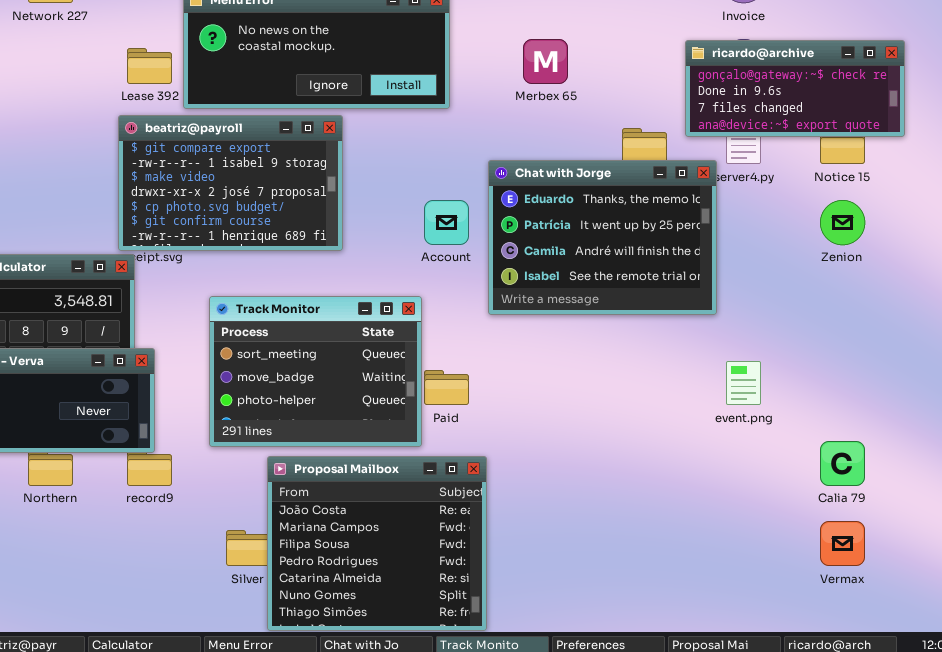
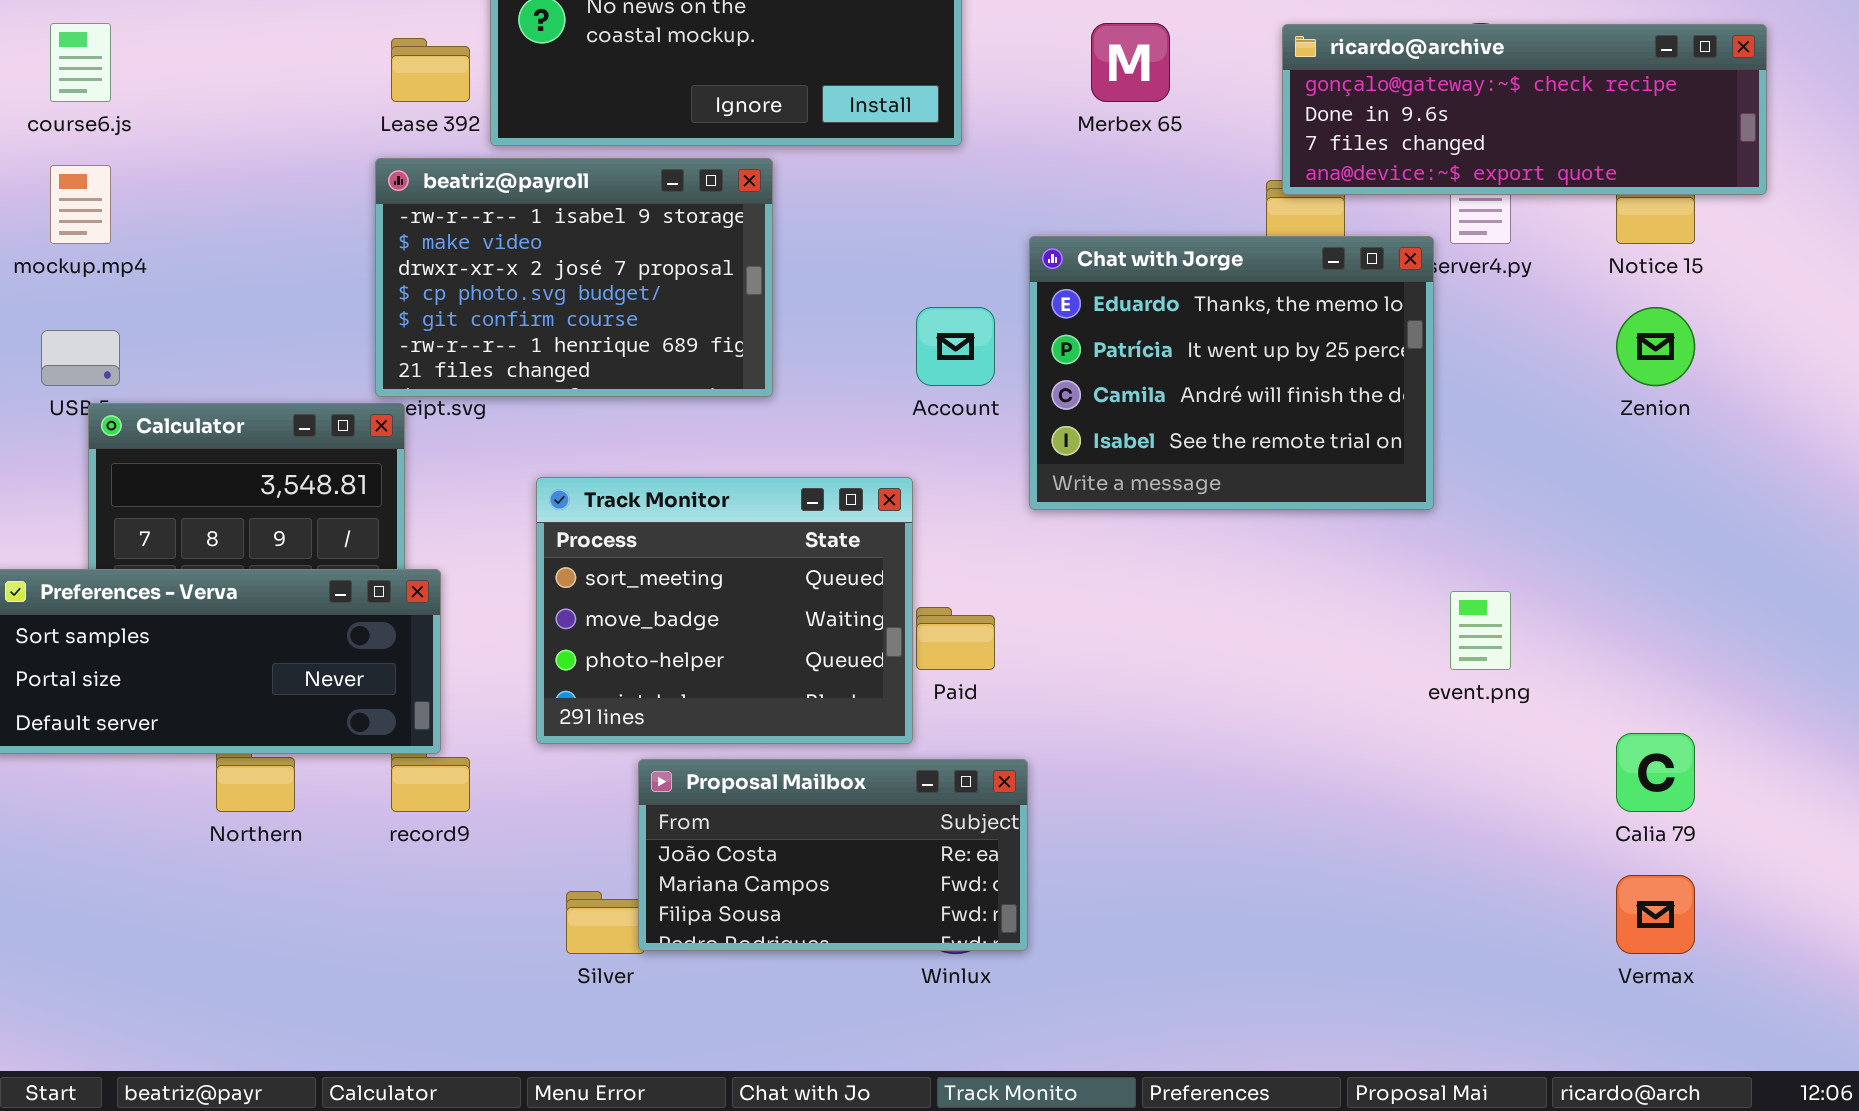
ricardo@archive: [685,40,905,137] -> [1282,24,1767,195], resized
beatriz@payroll: [118,115,343,251] -> [375,158,773,397], scrolled down 1 row
Proposal Mailbox: [267,456,487,631] -> [638,759,1028,951], resized

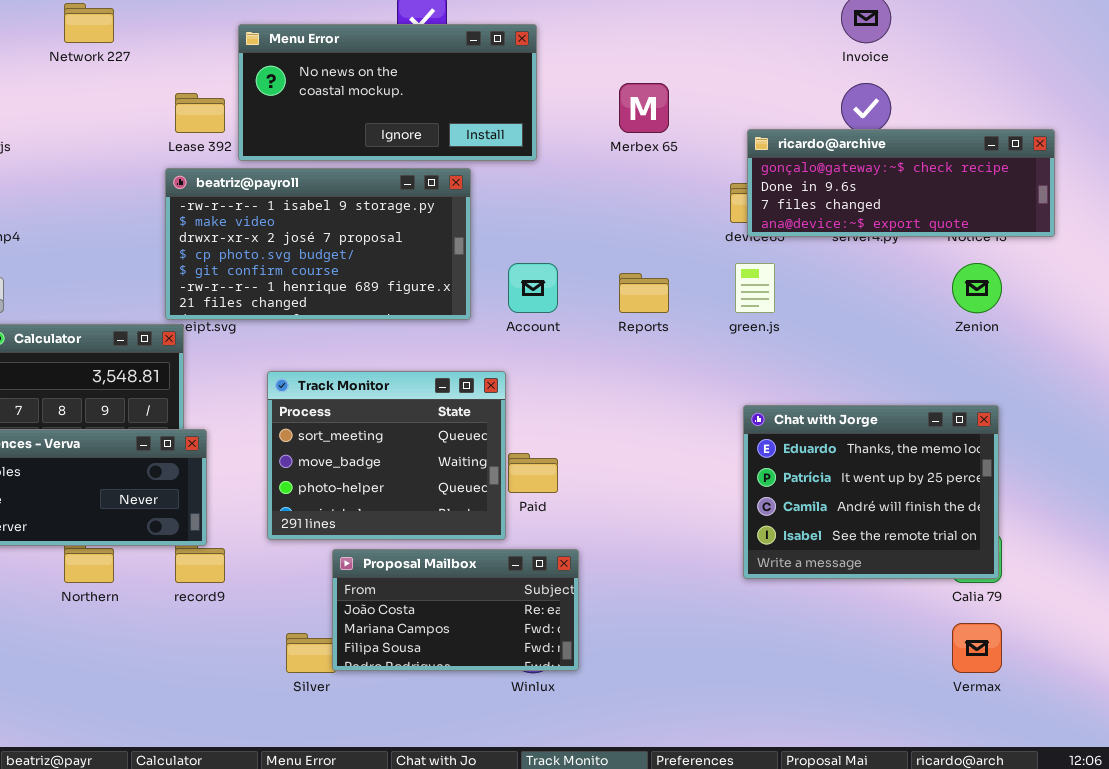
ricardo@archive: [1282,24,1767,195] -> [747,129,1055,237], moved
beatriz@payroll: [375,158,773,397] -> [165,168,471,320], resized
Chat with Jorge: [1029,236,1434,510] -> [743,405,999,579], moved

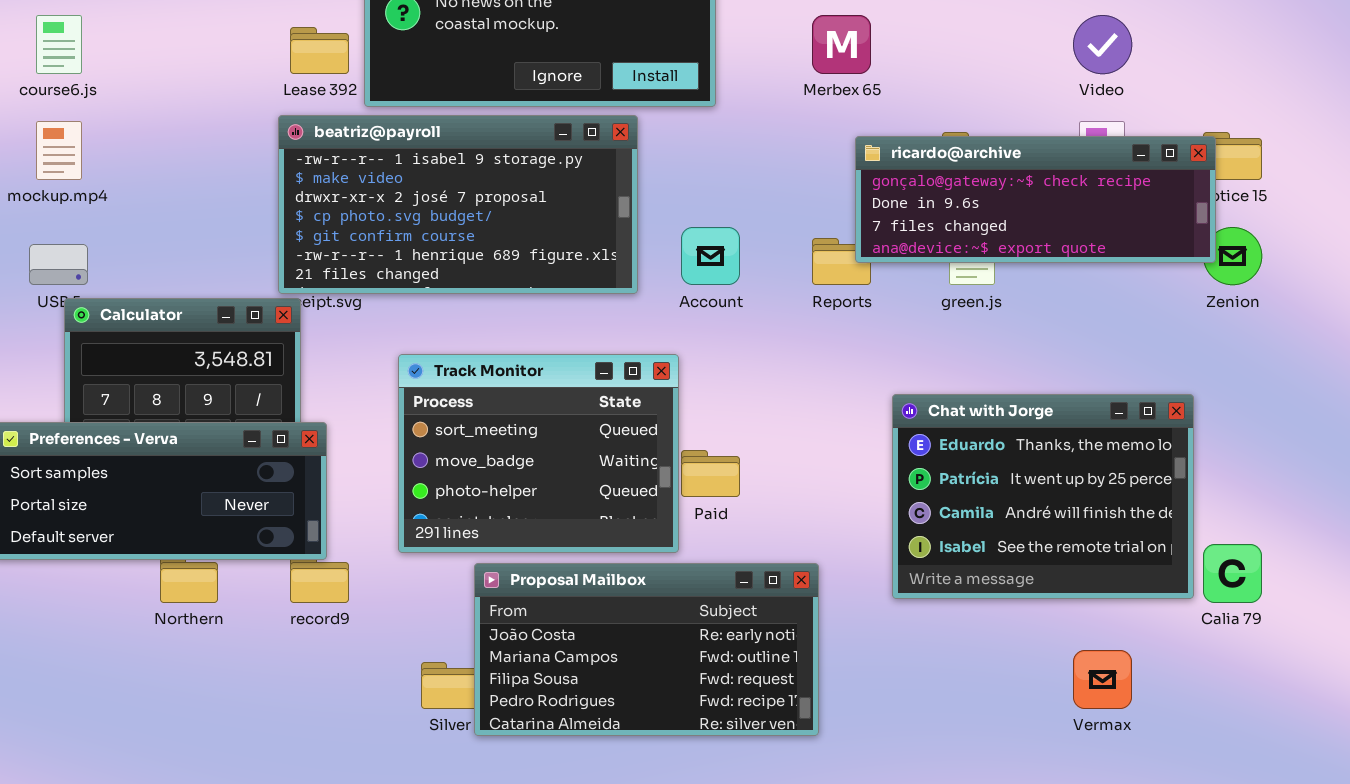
ricardo@archive: [747,129,1055,237] -> [855,136,1216,263], moved
Chat with Jorge: [743,405,999,579] -> [892,394,1194,599], moved
Proposal Mailbox: [332,549,579,671] -> [474,563,819,736], resized
Vermax: [952,623,1002,673] -> [1073,650,1132,709], moved

